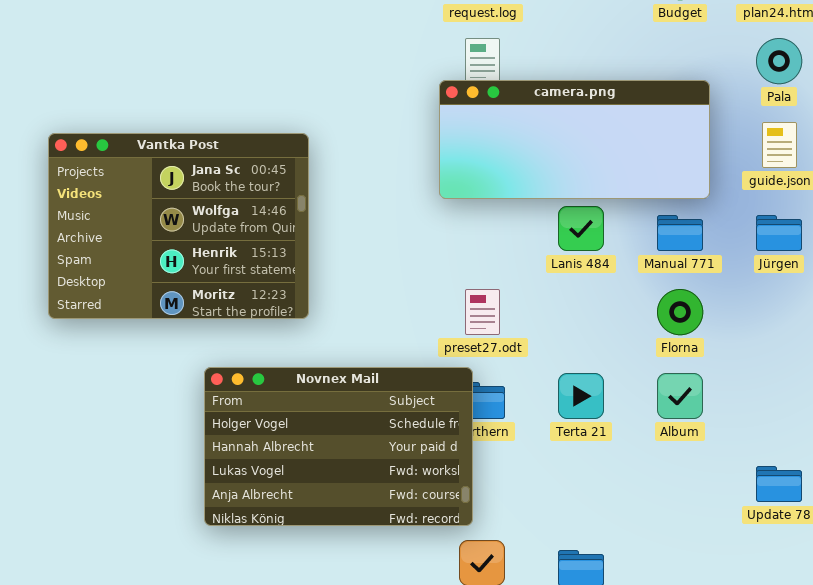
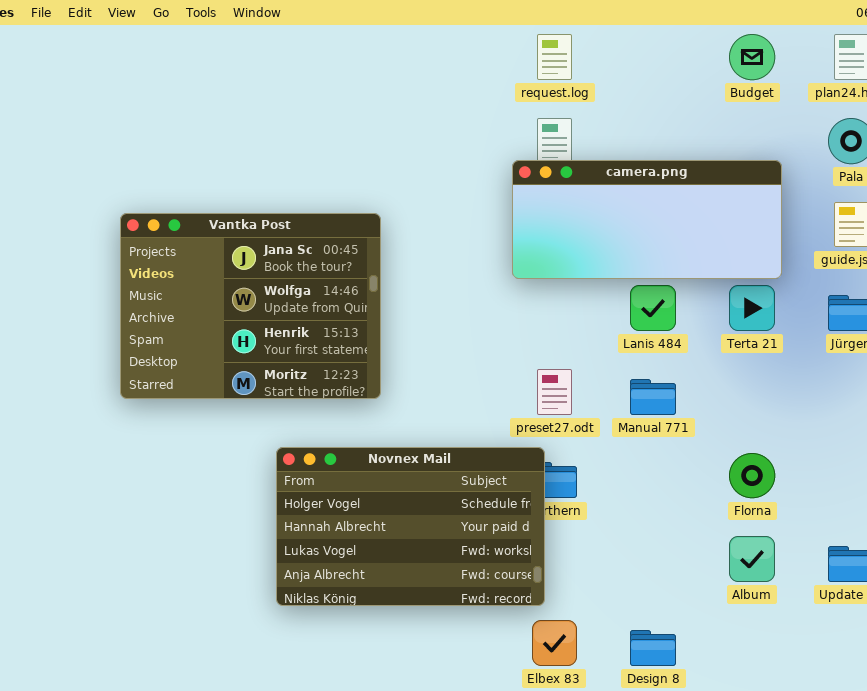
Manual 771: [657,215,703,251] -> [630,379,676,415], moved
Florna: [657,289,703,335] -> [729,453,775,498], moved
Terta 21: [558,373,604,419] -> [729,285,775,331], moved
Album: [657,373,703,419] -> [729,536,775,582], moved

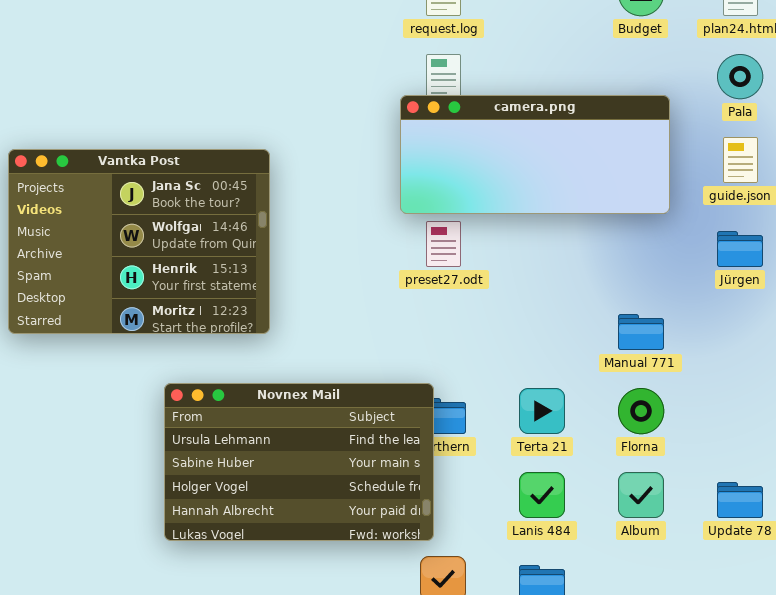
Lanis 484: [630,285,676,331] -> [519,472,565,518], moved
Terta 21: [729,285,775,331] -> [519,388,565,434], moved
preset27.odt: [537,369,572,415] -> [426,221,461,267], moved
Manual 771: [630,379,676,415] -> [618,314,664,350], moved
Novnex Mail: [276,447,545,606] -> [164,383,434,541], scrolled up 2 rows

